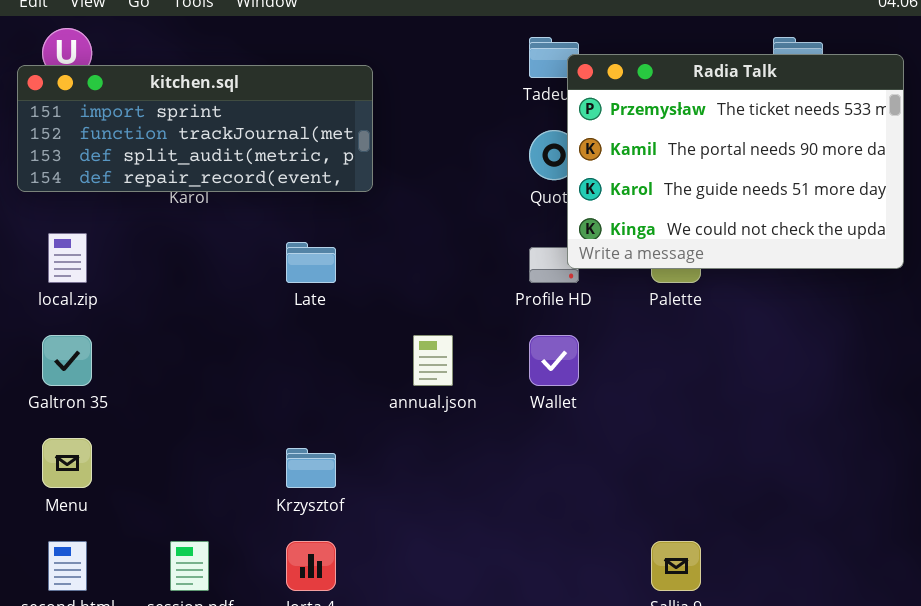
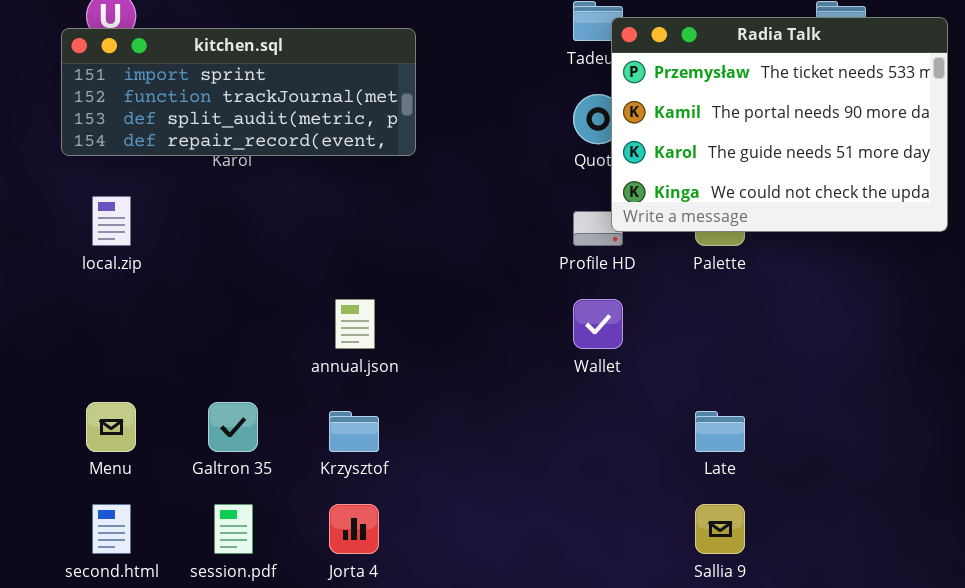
Late: [286,242,336,283] -> [695,411,745,452], moved
Galtron 35: [42,335,92,386] -> [208,402,258,452], moved
annual.json: [413,335,453,386] -> [335,299,375,349], moved

